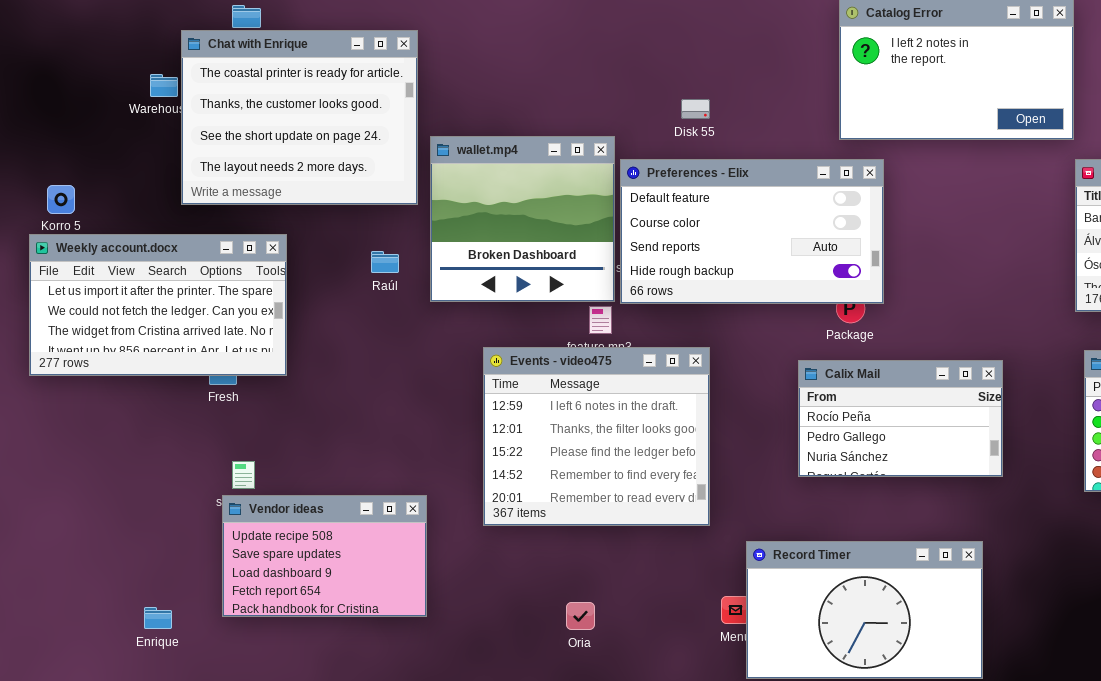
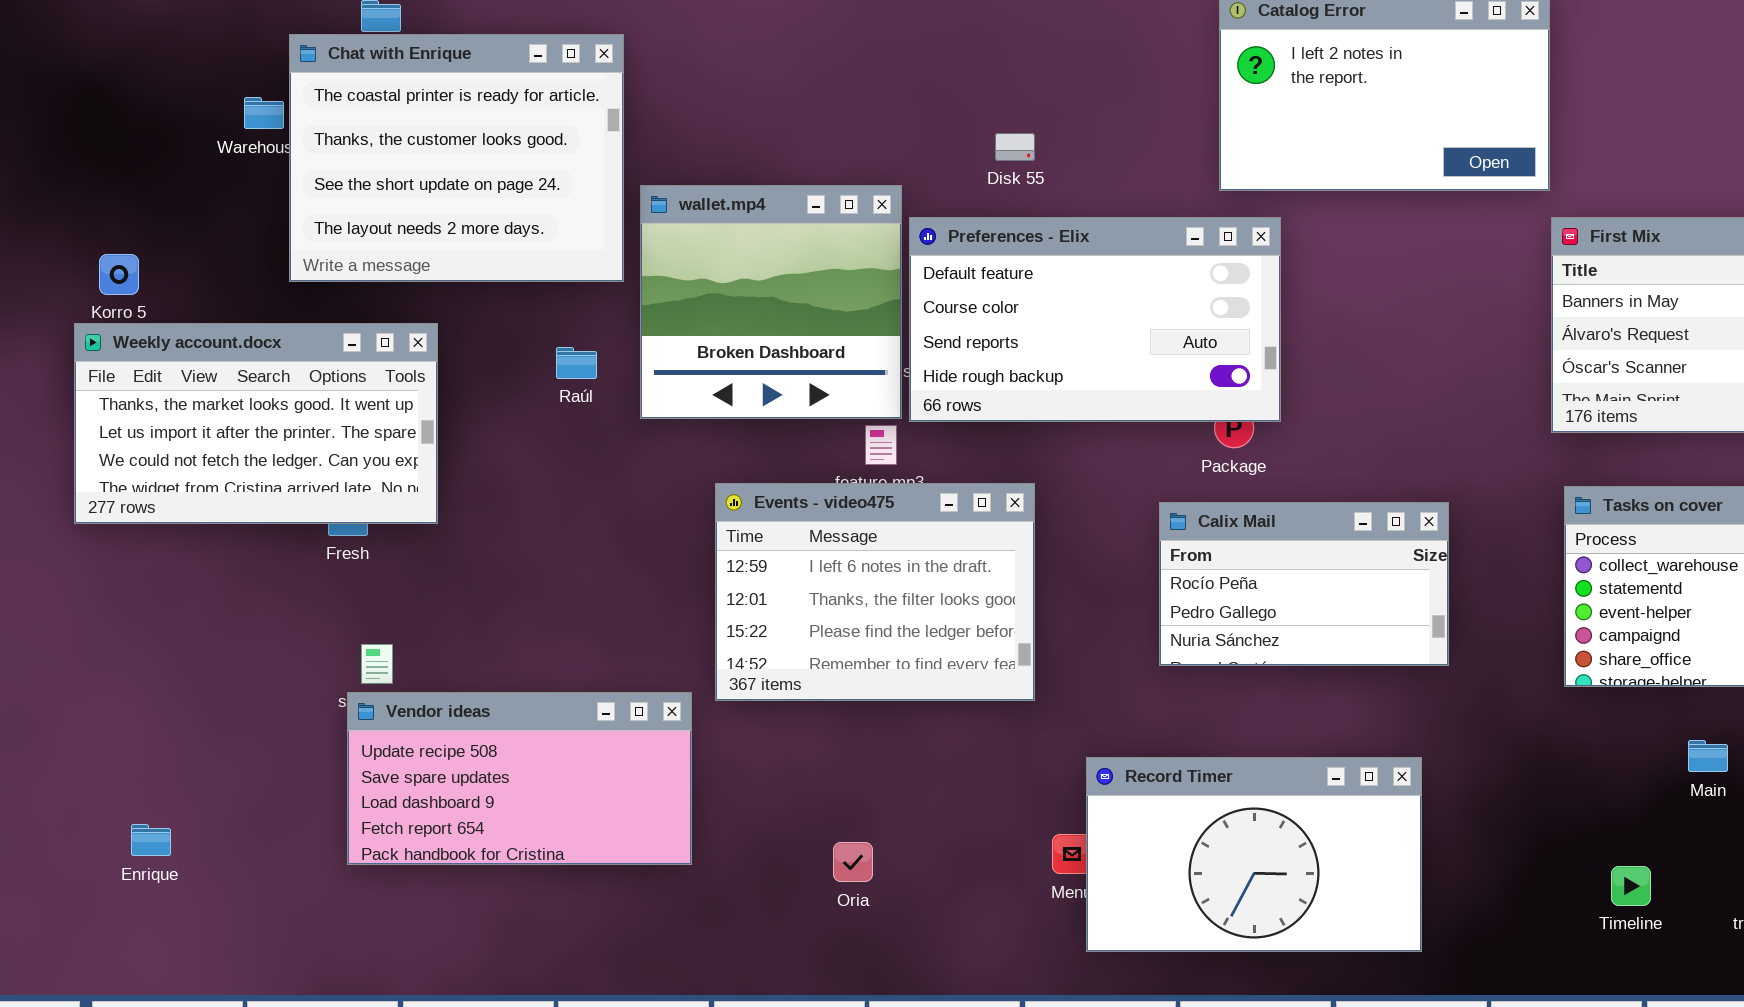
Weekly account.docx: [29,234,287,376] -> [74,323,438,524], scrolled up 1 row
Events - video475: [483,347,710,526] -> [715,483,1035,701], resized
Vendor ideas: [222,495,427,617] -> [347,692,692,865], resized
Enrique: [144,607,172,629] -> [131,824,171,856], moved

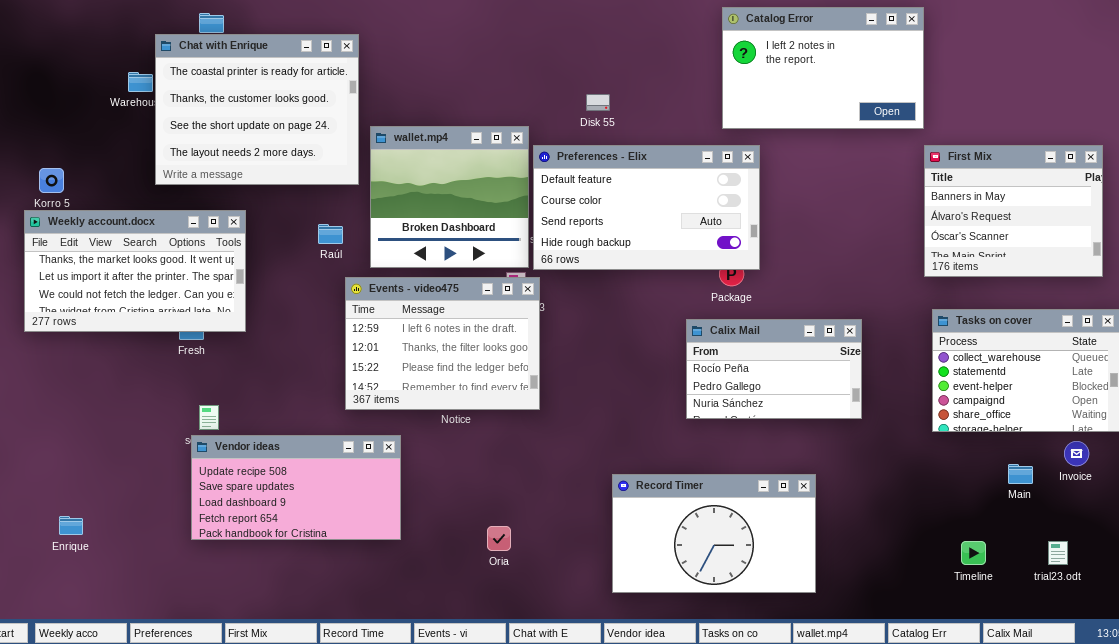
Events - video475: [715,483,1035,701] -> [345,277,540,410], moved
Record Timer: [1086,757,1422,952] -> [612,474,816,593], moved

